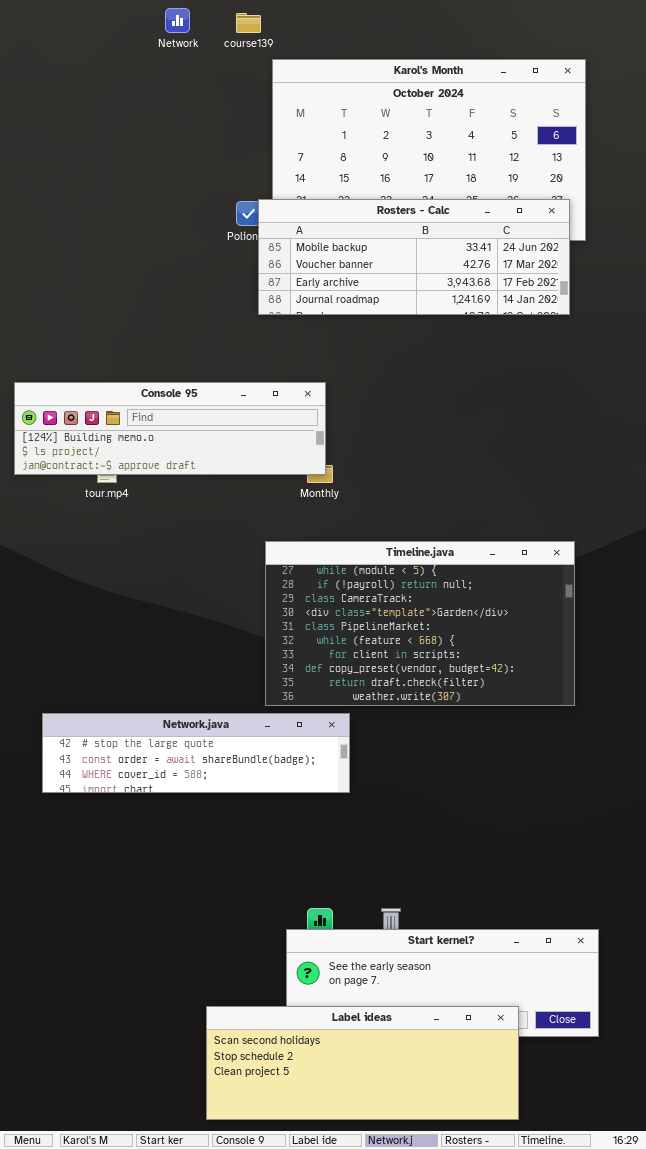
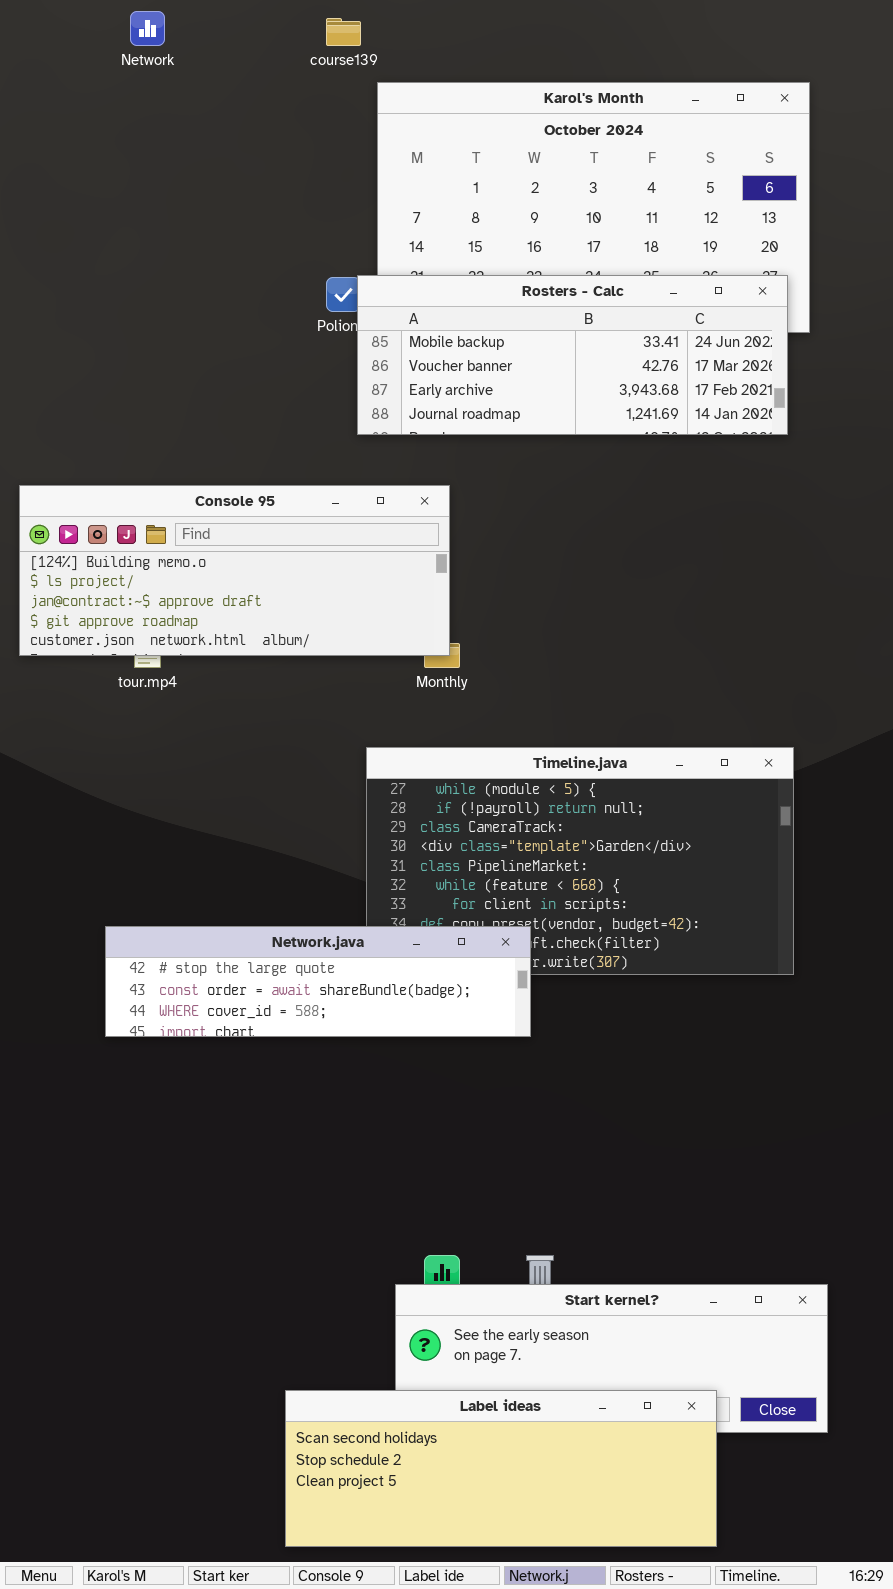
Network: [165,8,190,33] -> [130,11,165,46], moved
Console 95: [14,382,326,475] -> [19,485,450,656], resized
Network.java: [42,713,350,793] -> [105,926,531,1037], moved

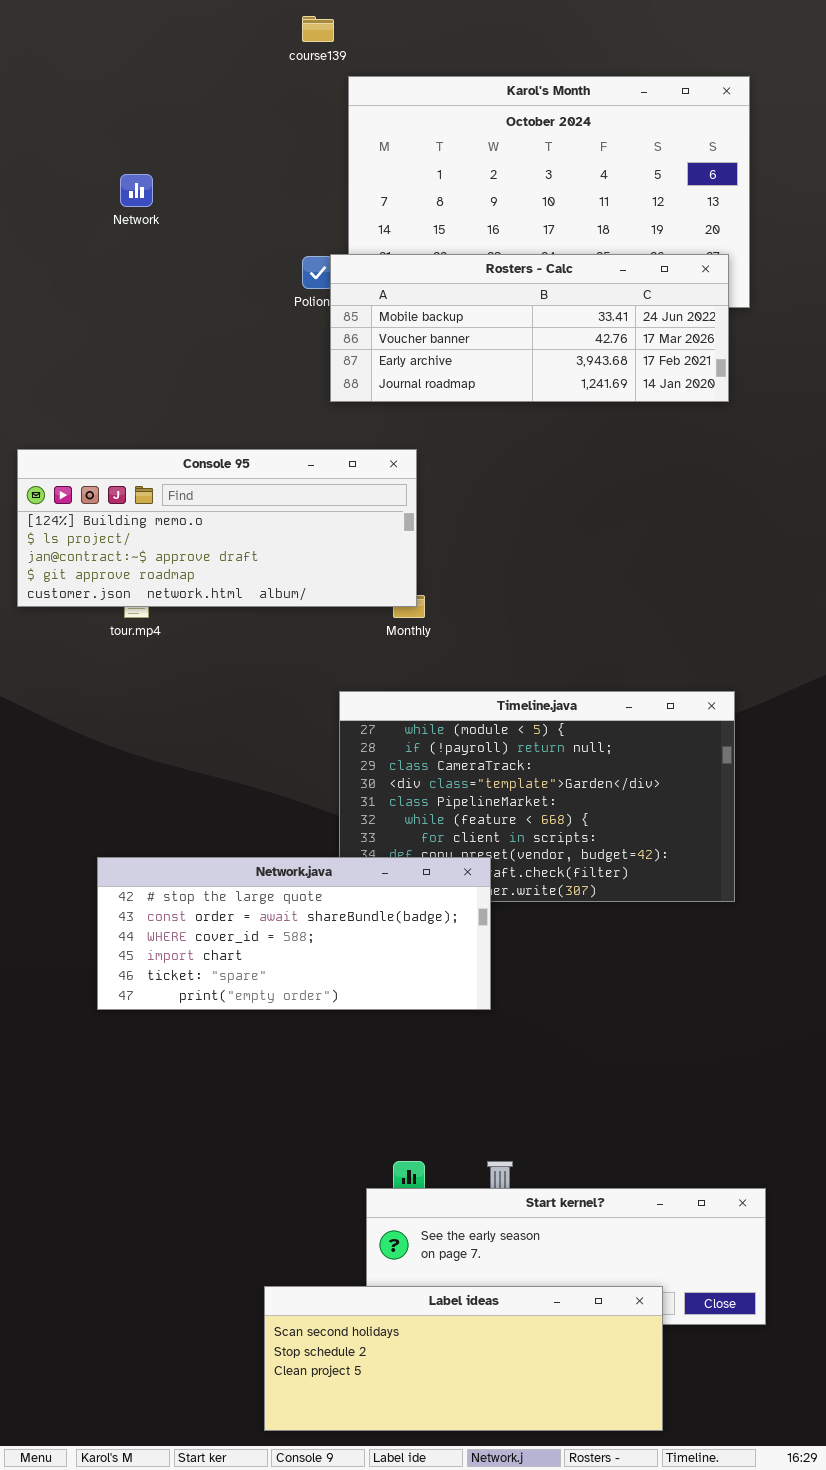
Network: [130,11,165,46] -> [120,174,153,207], moved
Network.java: [105,926,531,1037] -> [97,857,491,1010], resized

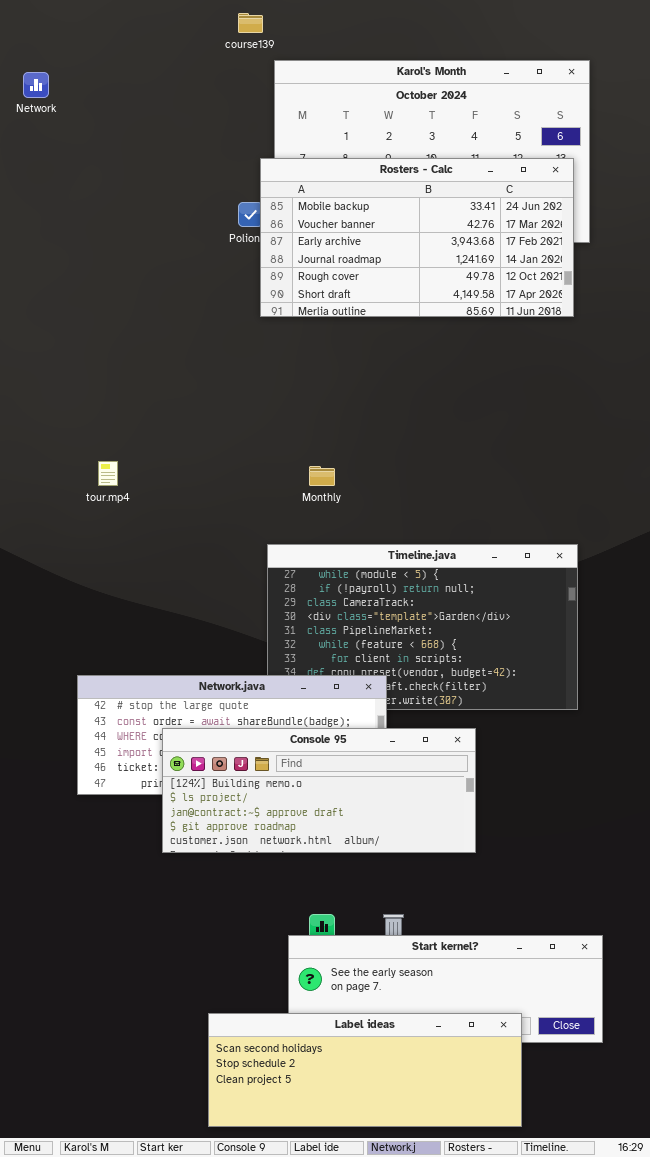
Network: [120,174,153,207] -> [23,72,49,98], moved
Rosters - Calc: [330,254,729,402] -> [260,158,574,317], resized
Console 95: [17,449,417,607] -> [162,728,476,853], moved

